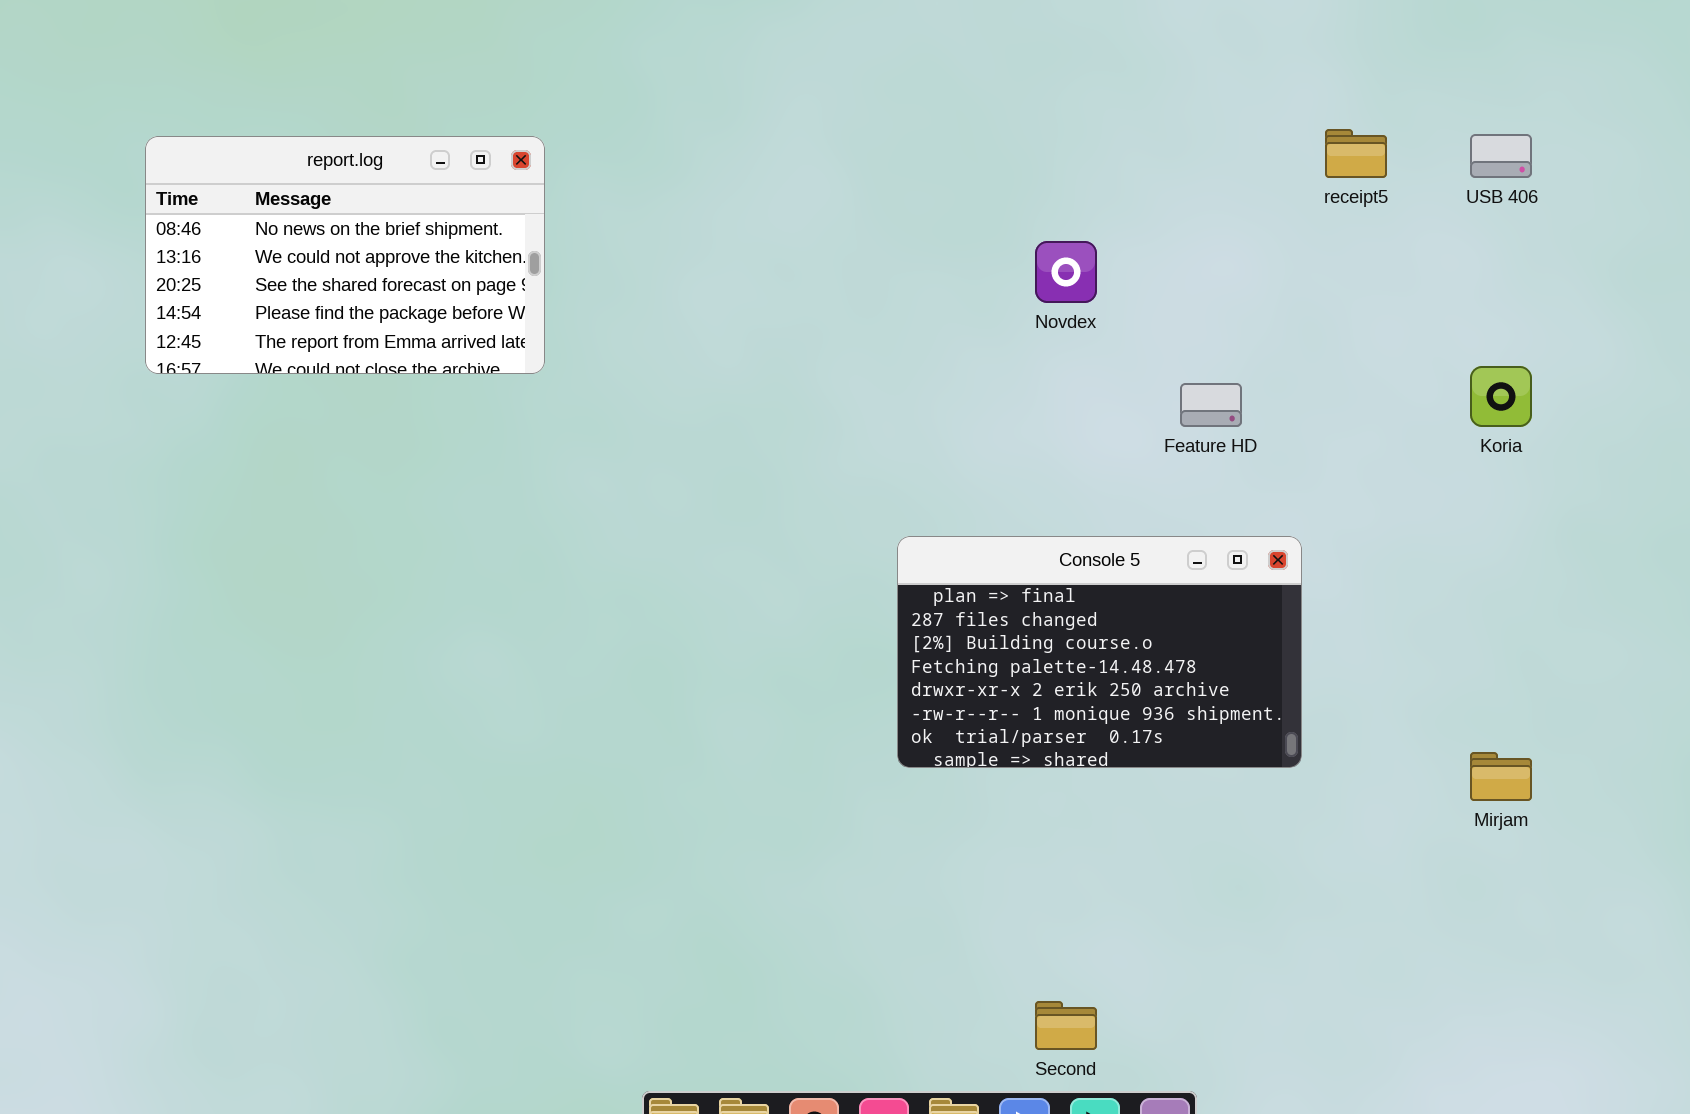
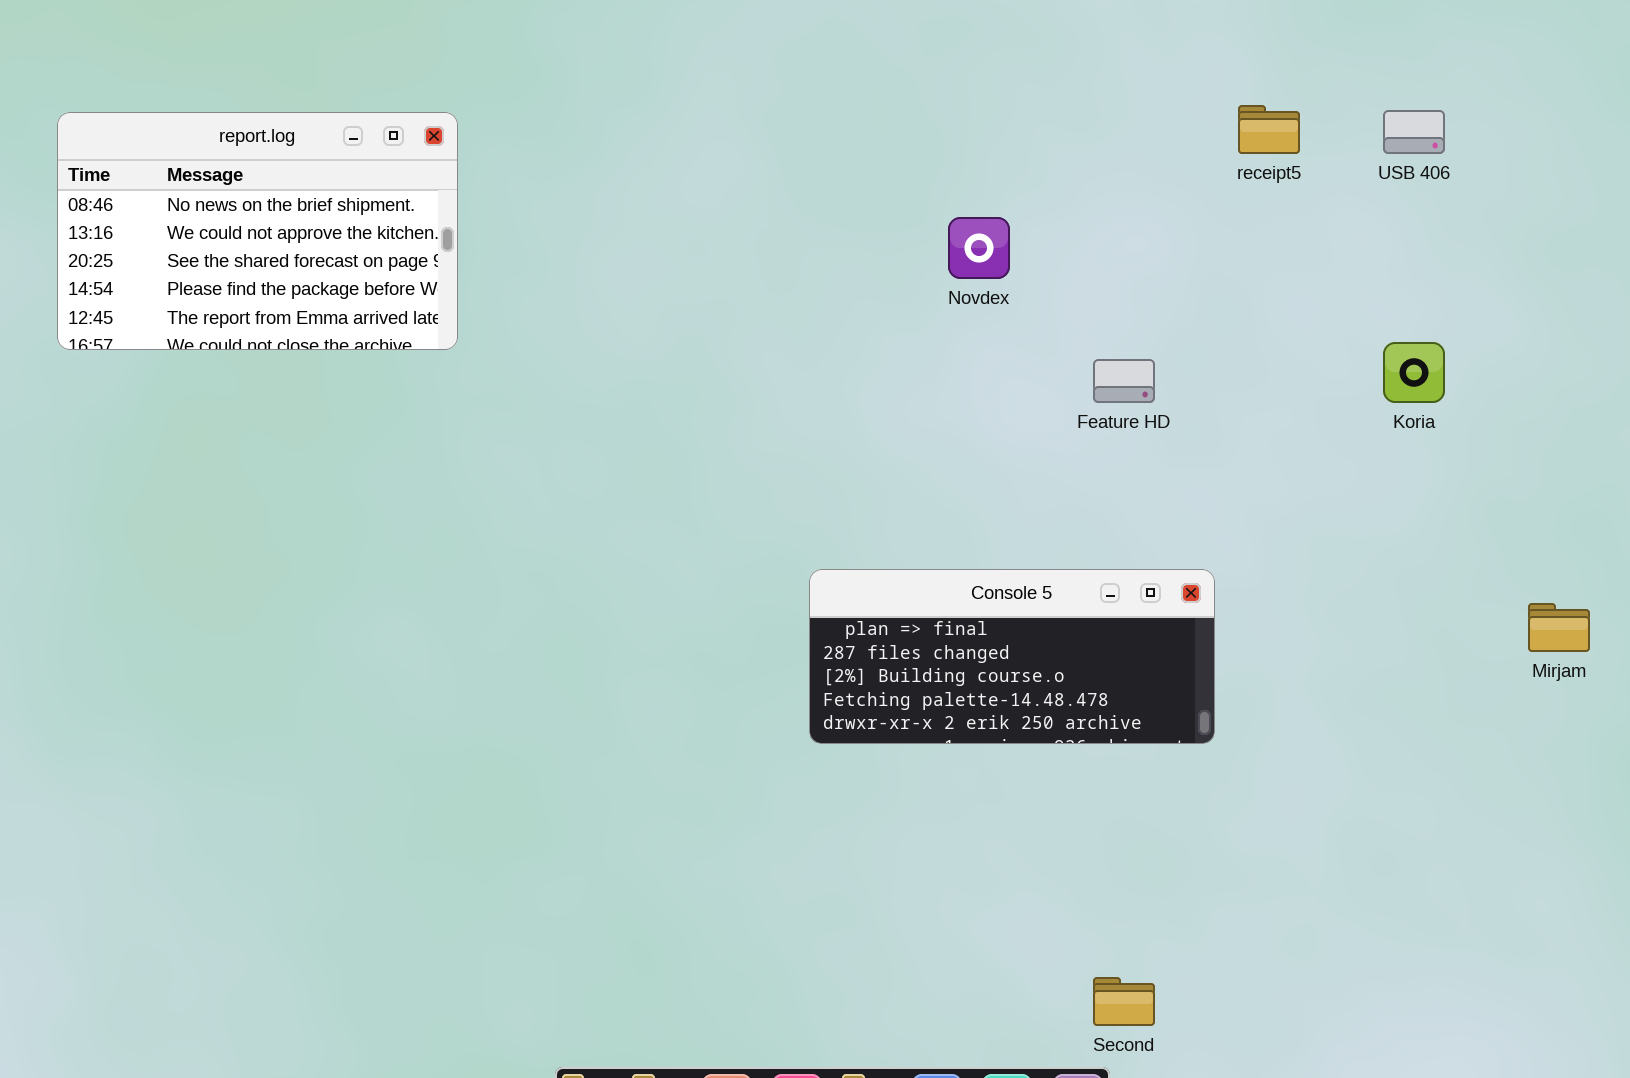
Console 5: [897,536,1302,768] -> [809,569,1215,744], resized
Mirjam: [1470,752,1532,801] -> [1528,603,1590,652], moved
Second: [1035,1001,1097,1050] -> [1093,977,1155,1026], moved

